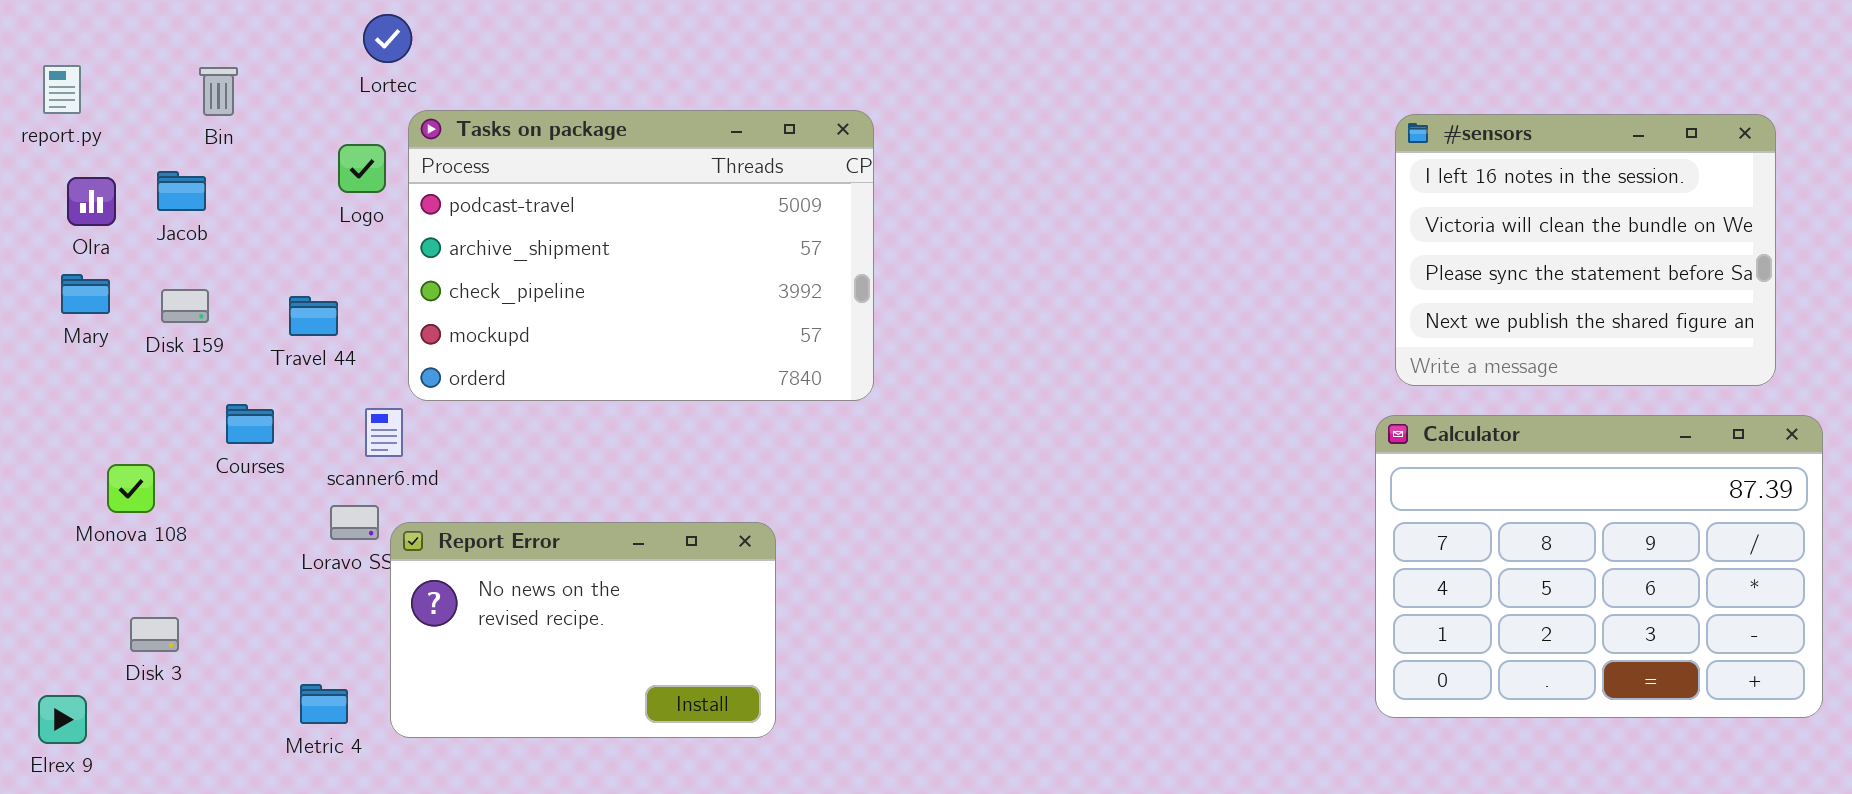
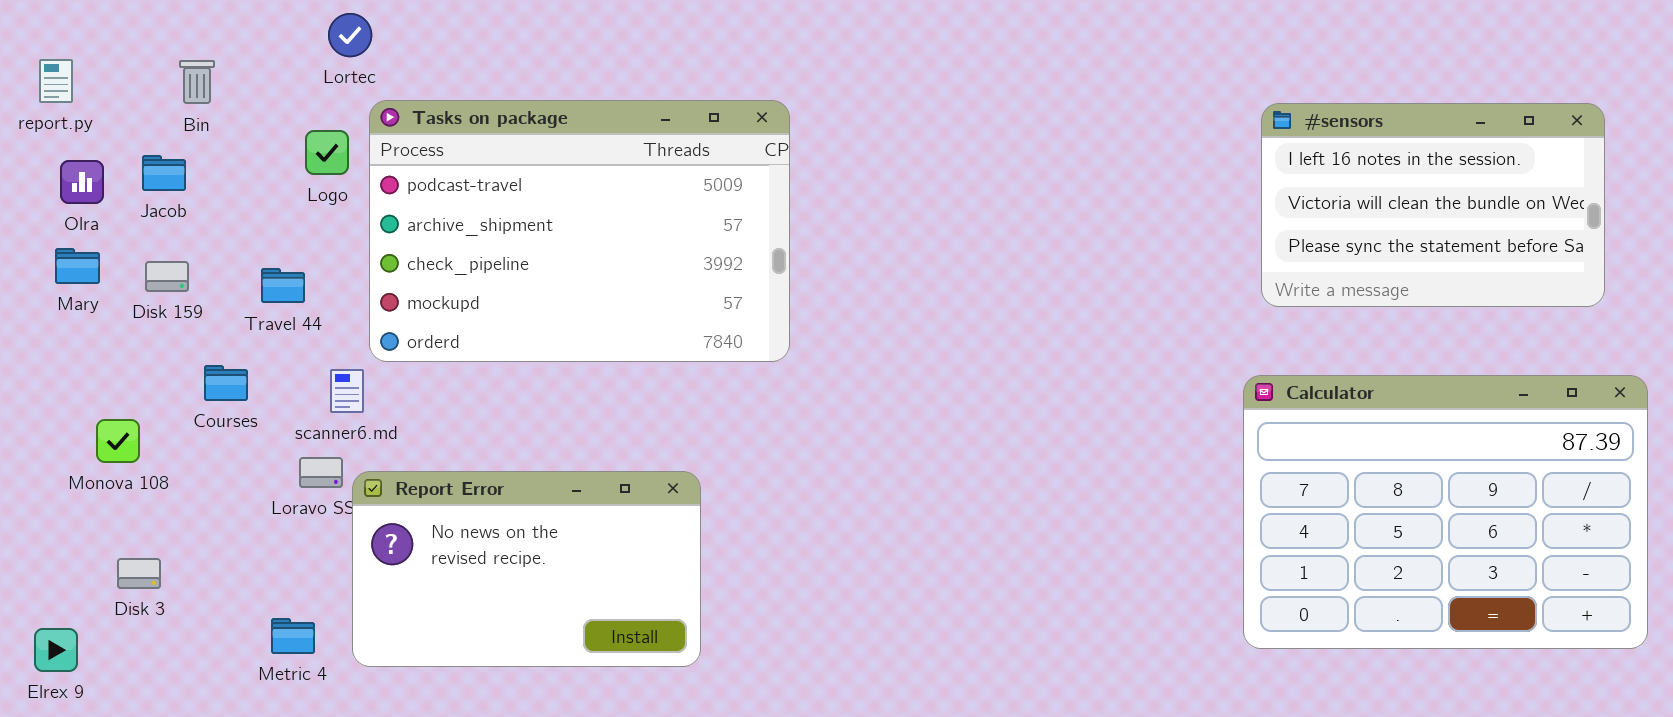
#sensors: [1395,114,1776,386] -> [1261,103,1605,307], resized

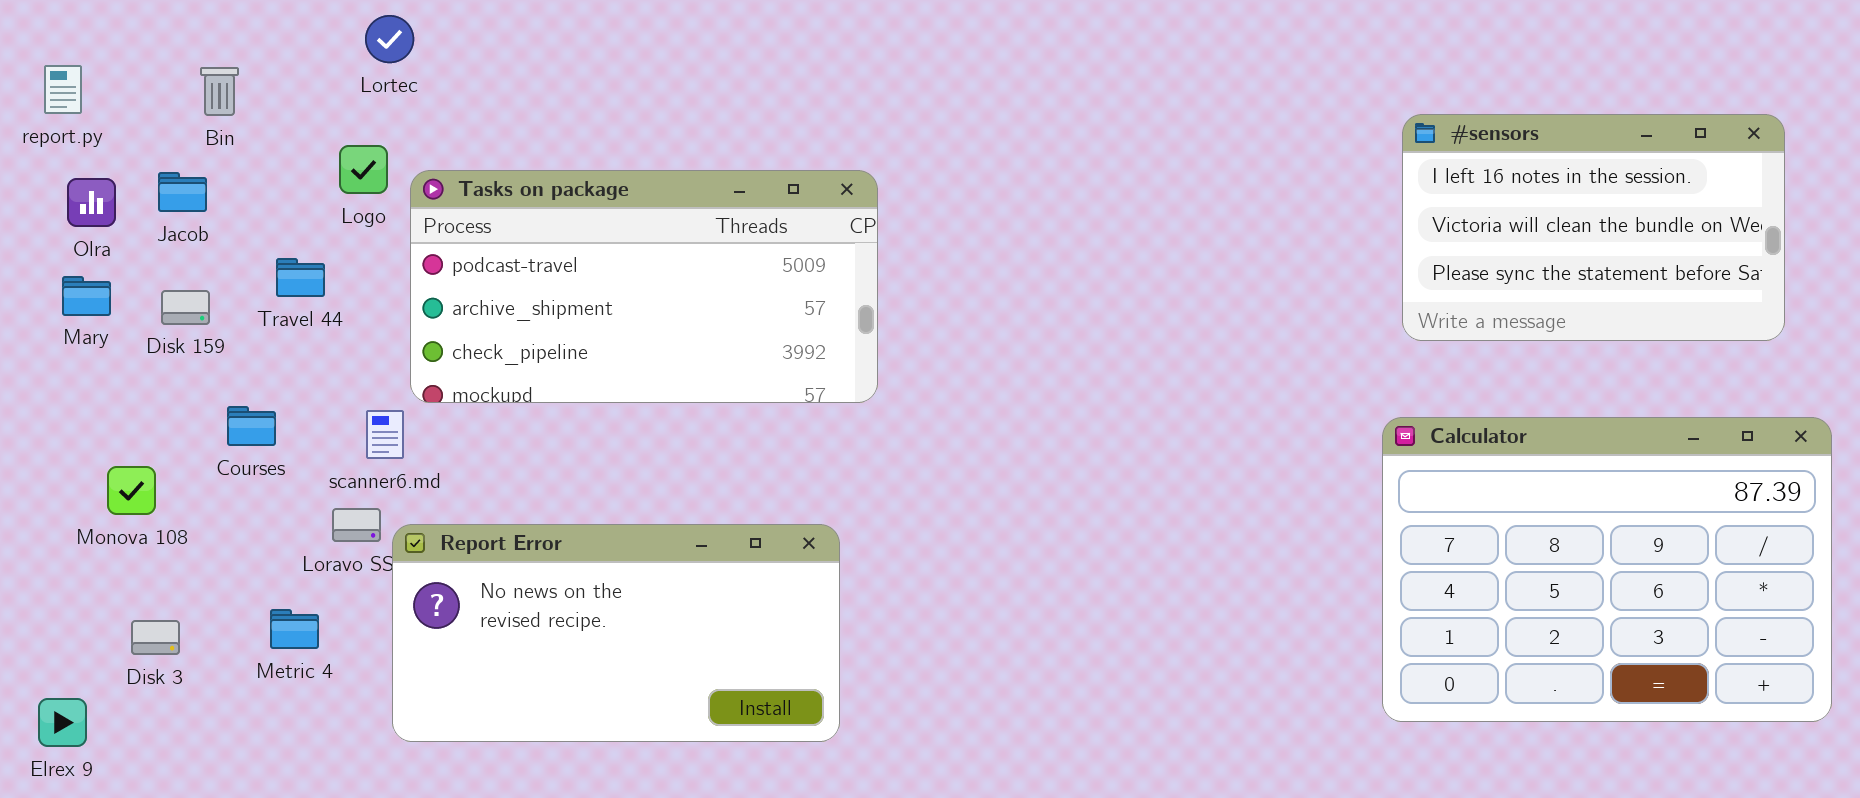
Tasks on package: [369,100,790,362] -> [410,170,878,403], resized
Travel 44: [261,268,305,303] -> [276,258,325,297], moved
Report Error: [352,471,701,667] -> [392,524,840,742], resized
Metric 4: [271,618,315,654] -> [270,609,319,649], moved

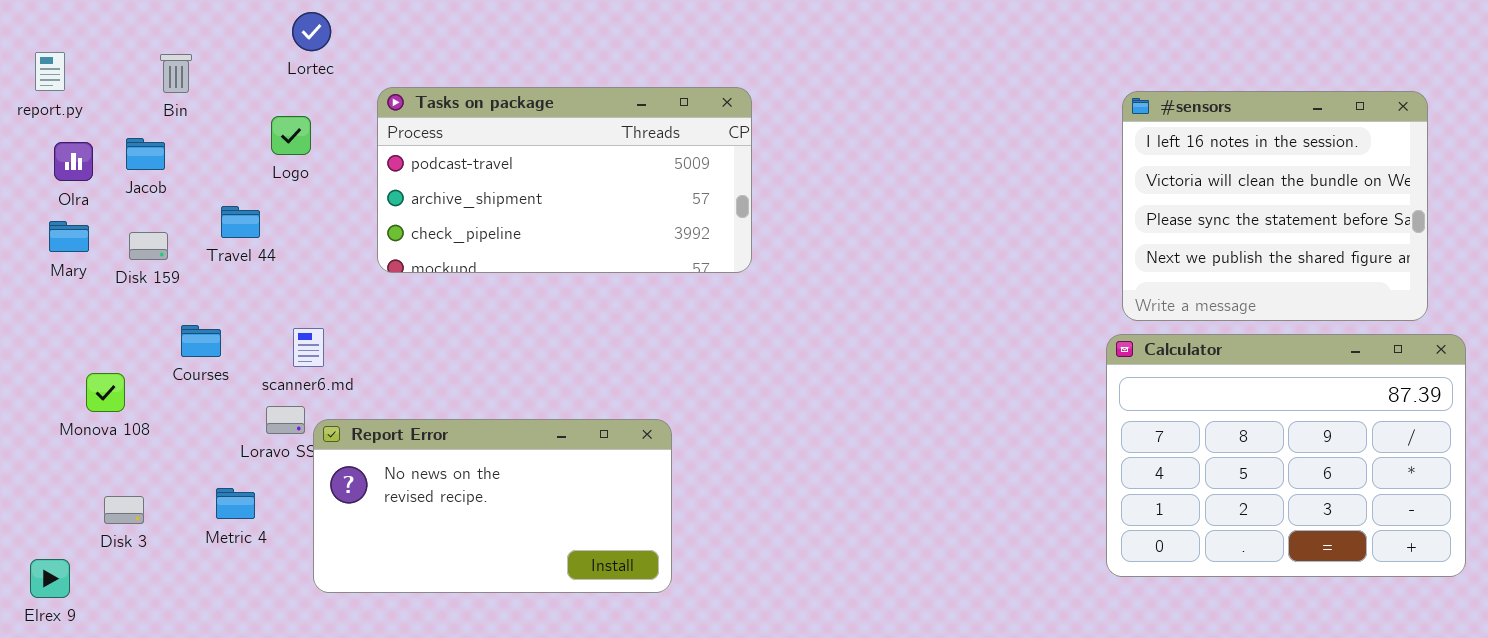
#sensors: [1402,114,1785,341] -> [1122,91,1428,321], resized
Tasks on package: [410,170,878,403] -> [377,87,752,273], moved

